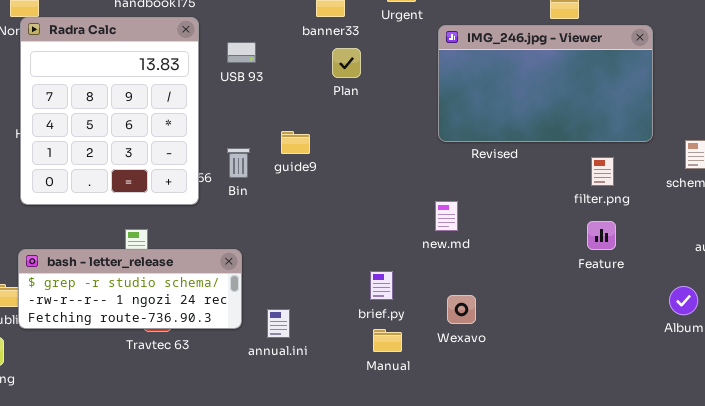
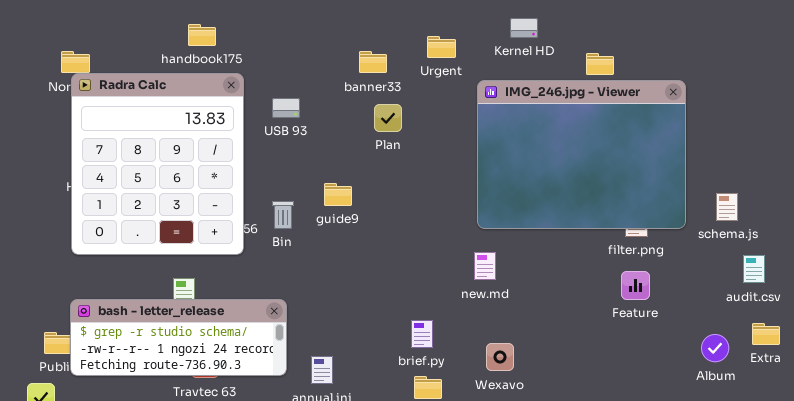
IMG_246.jpg - Viewer: [438,25,653,142] -> [477,80,686,229], resized

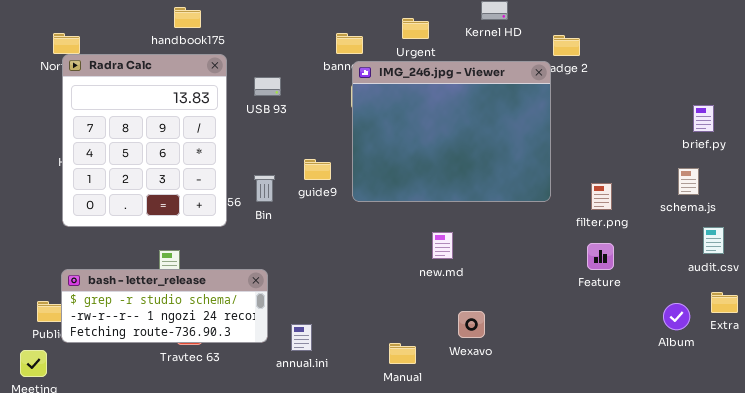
IMG_246.jpg - Viewer: [477,80,686,229] -> [352,61,551,202], moved
new.md: [474,252,496,280] -> [432,232,453,259], moved
brief.py: [411,320,433,348] -> [693,105,714,132], moved

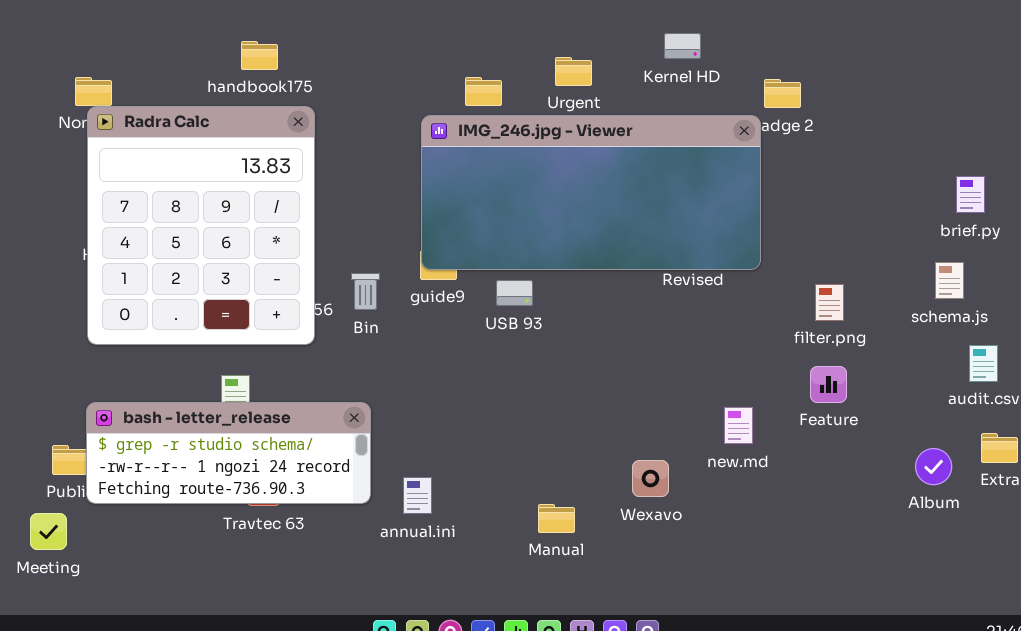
IMG_246.jpg - Viewer: [352,61,551,202] -> [421,115,761,270], resized
USB 93: [254,77,281,96] -> [496,280,533,306], moved
new.md: [432,232,453,259] -> [724,407,753,444], moved

